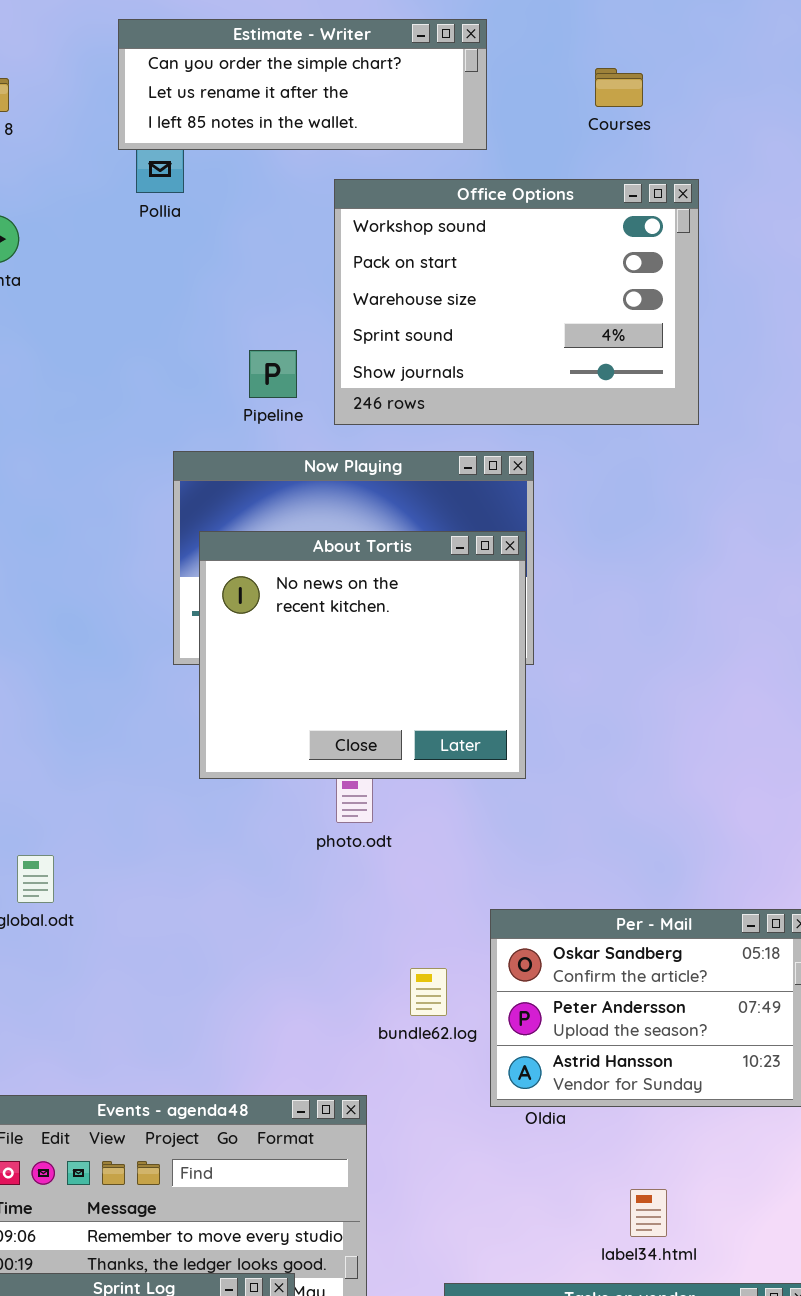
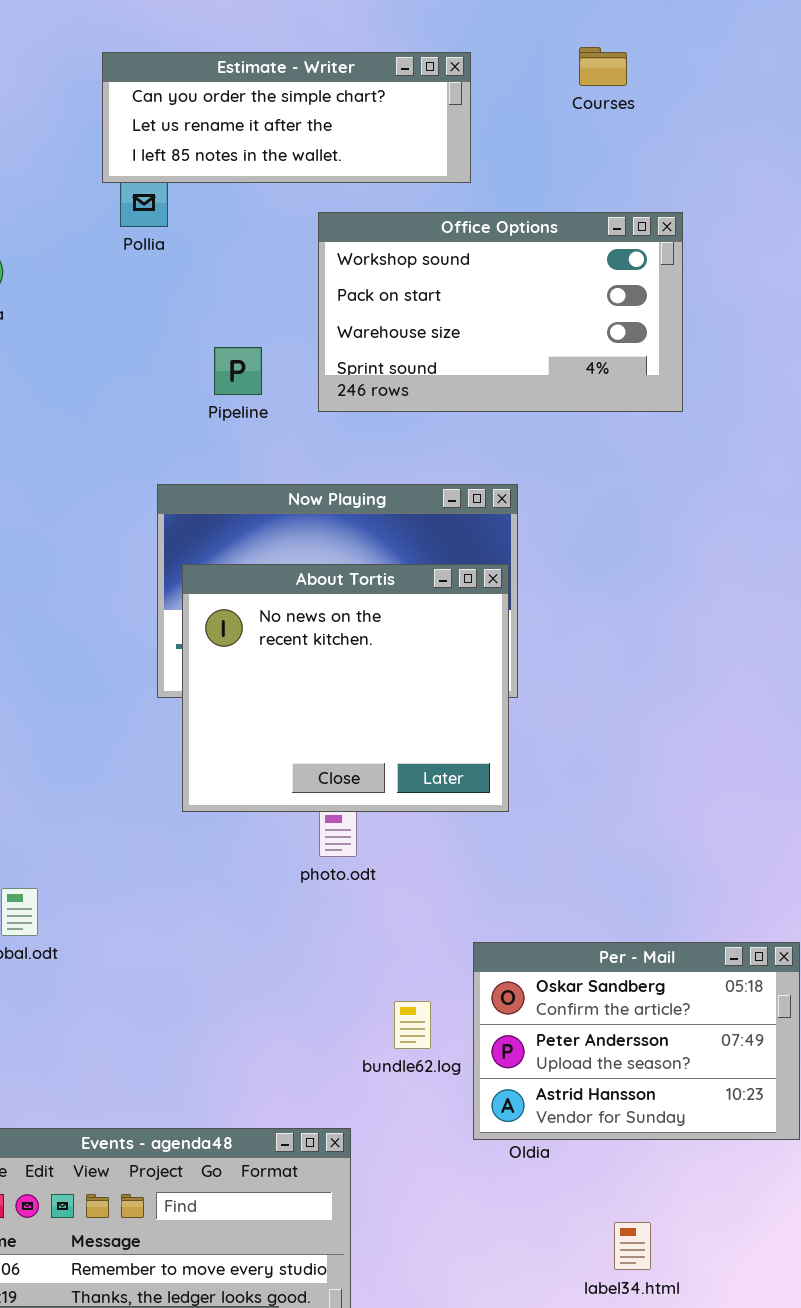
Courses: [595,68,643,107] -> [579,47,627,86], moved
Office Options: [334,179,699,425] -> [318,212,683,412], resized
Pipeline: [249,350,297,398] -> [214,347,262,395], moved

